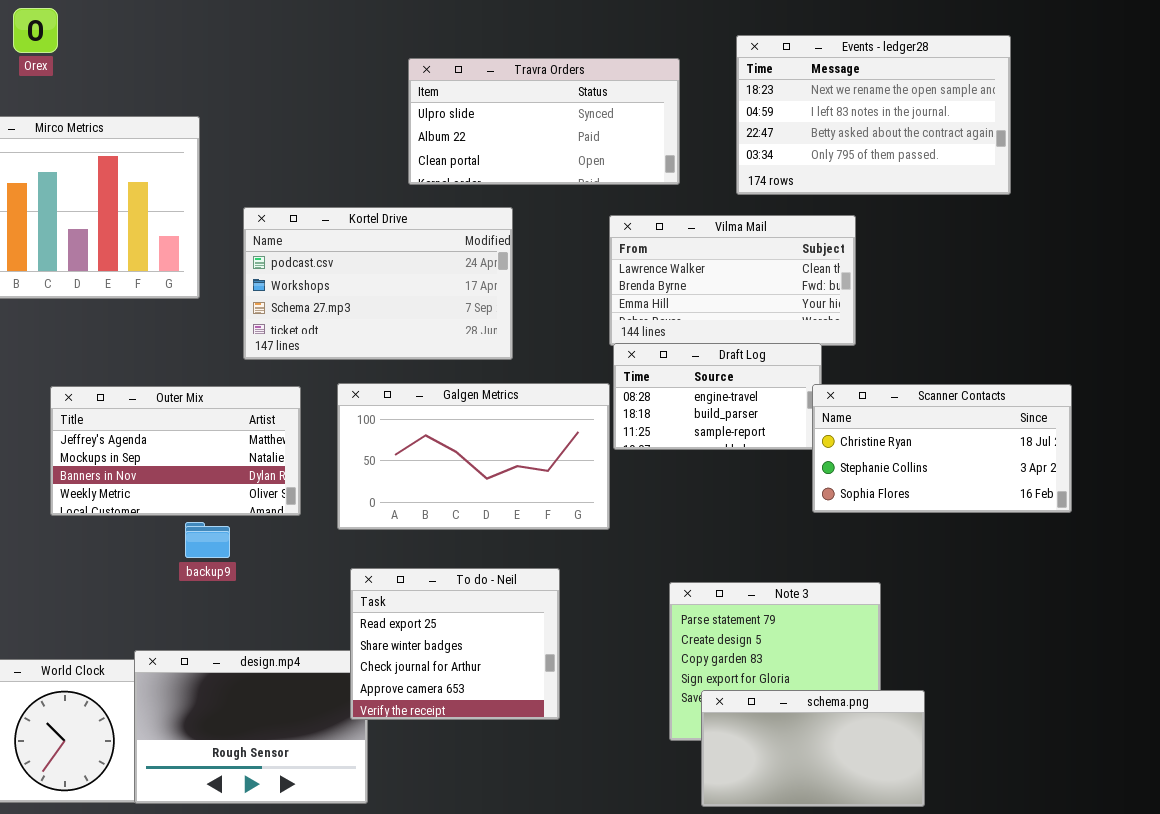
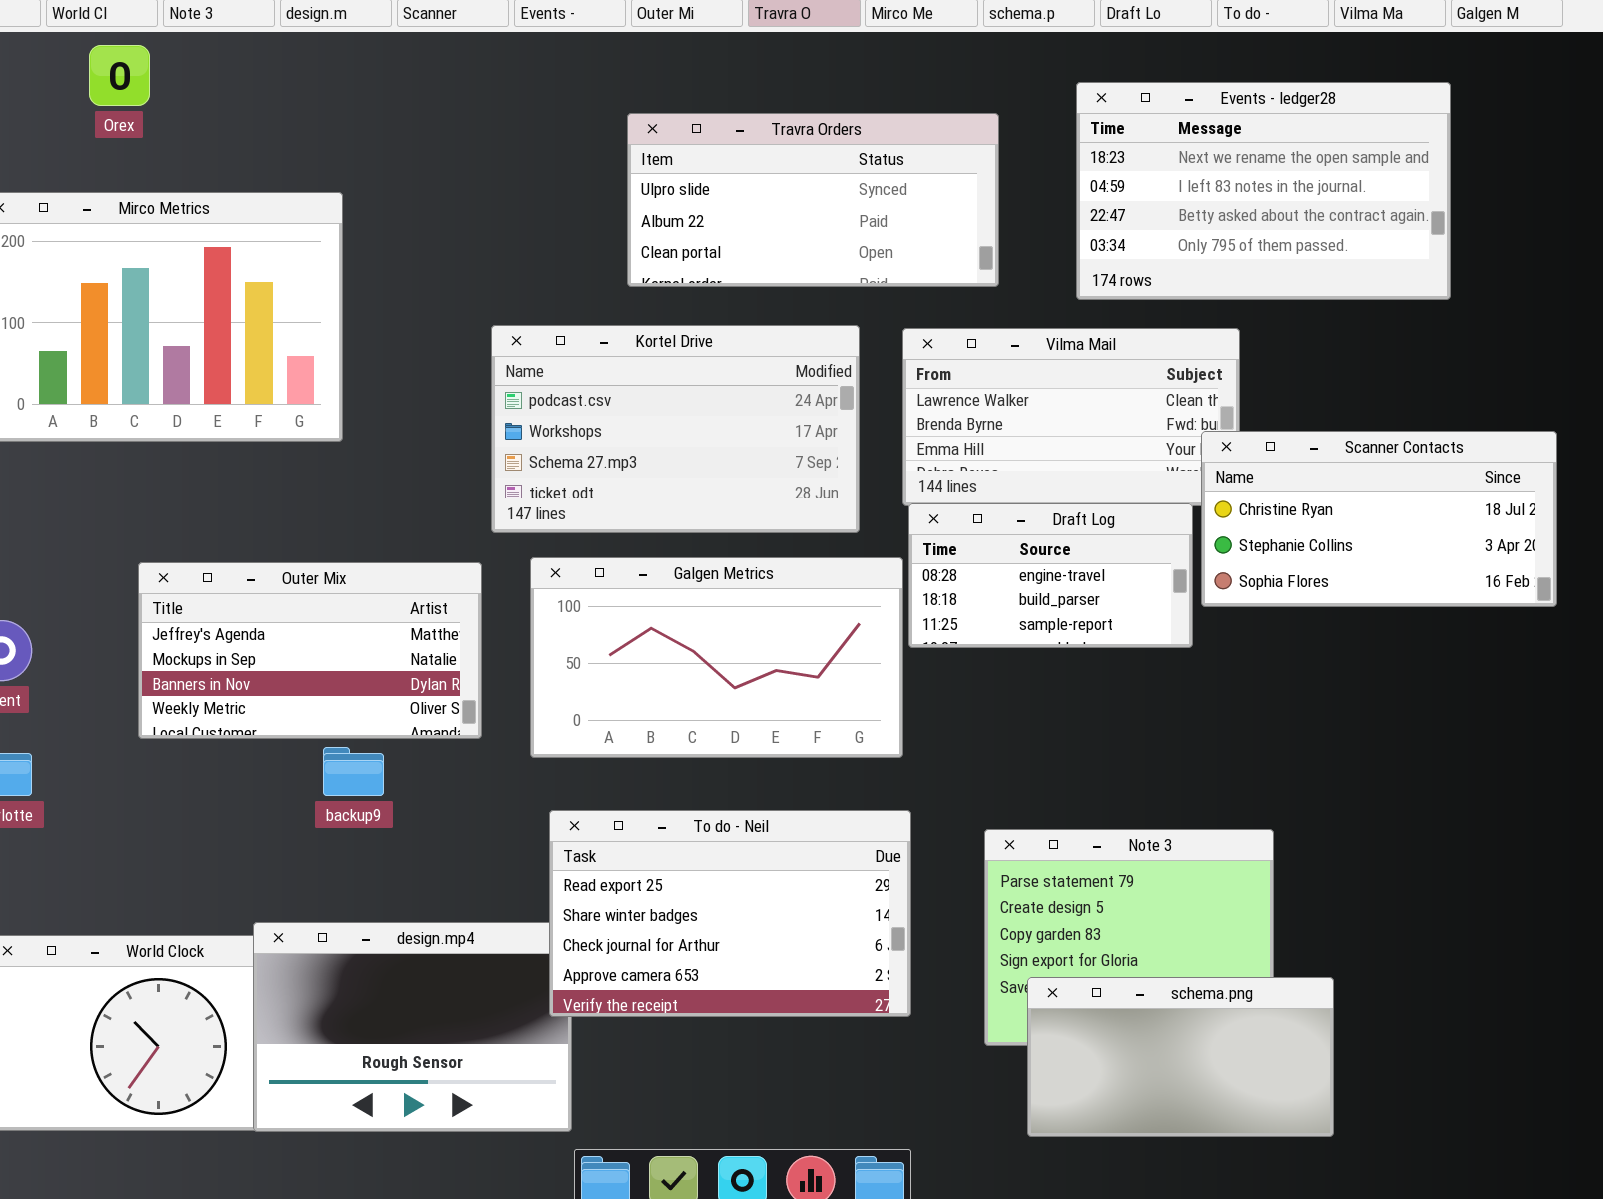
Kortel Drive: [243,207,513,360] -> [491,325,860,533], moved
Scanner Contacts: [812,384,1072,513] -> [1201,431,1557,607], moved
To do - Neil: [350,568,560,720] -> [549,810,911,1017], resized

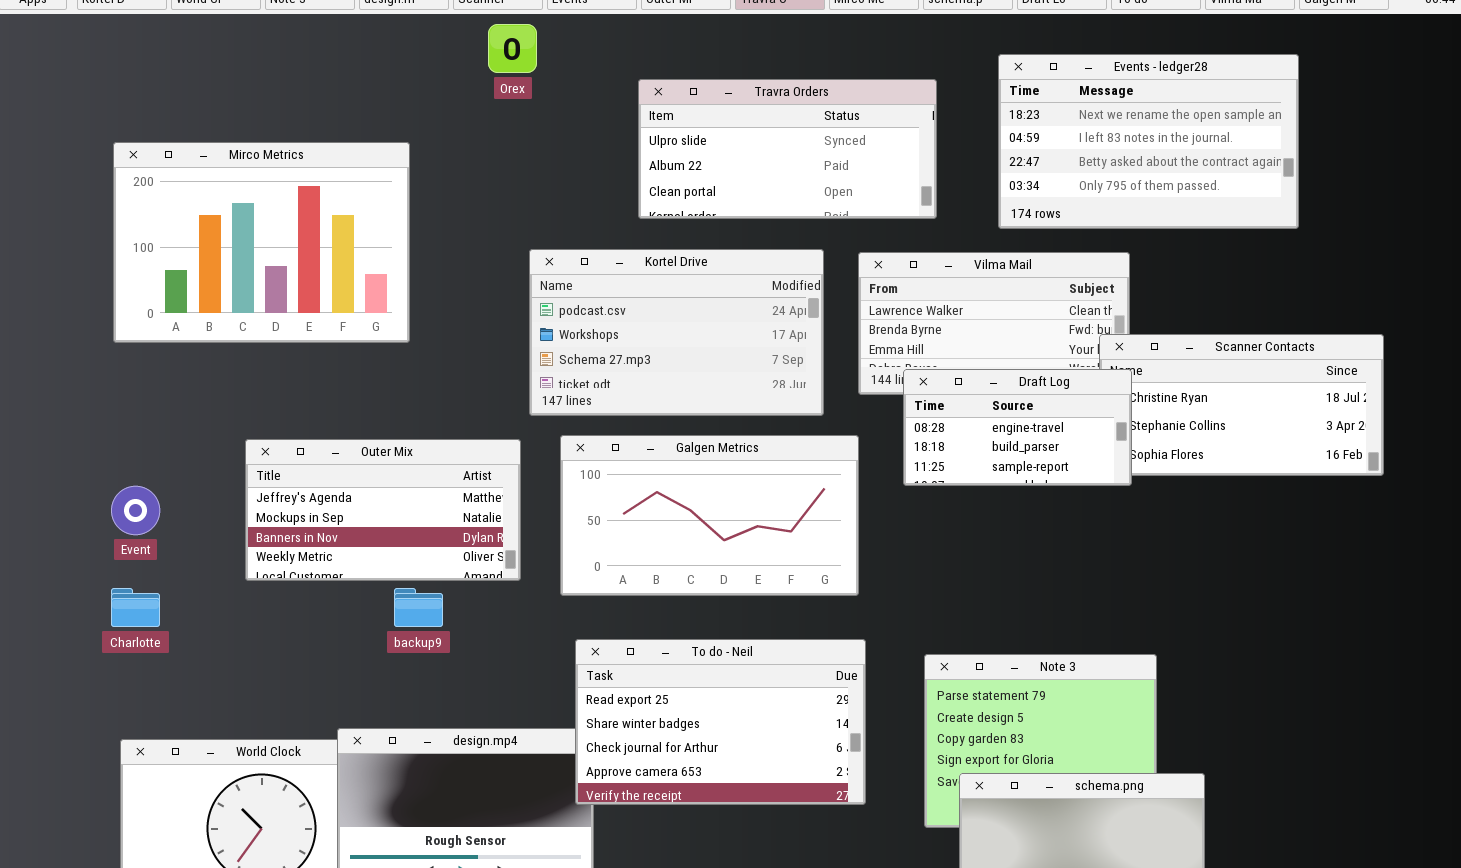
Orex: [89,45,150,106] -> [488,24,537,73], moved
Draft Log: [908,503,1193,648] -> [903,369,1132,486], moved

